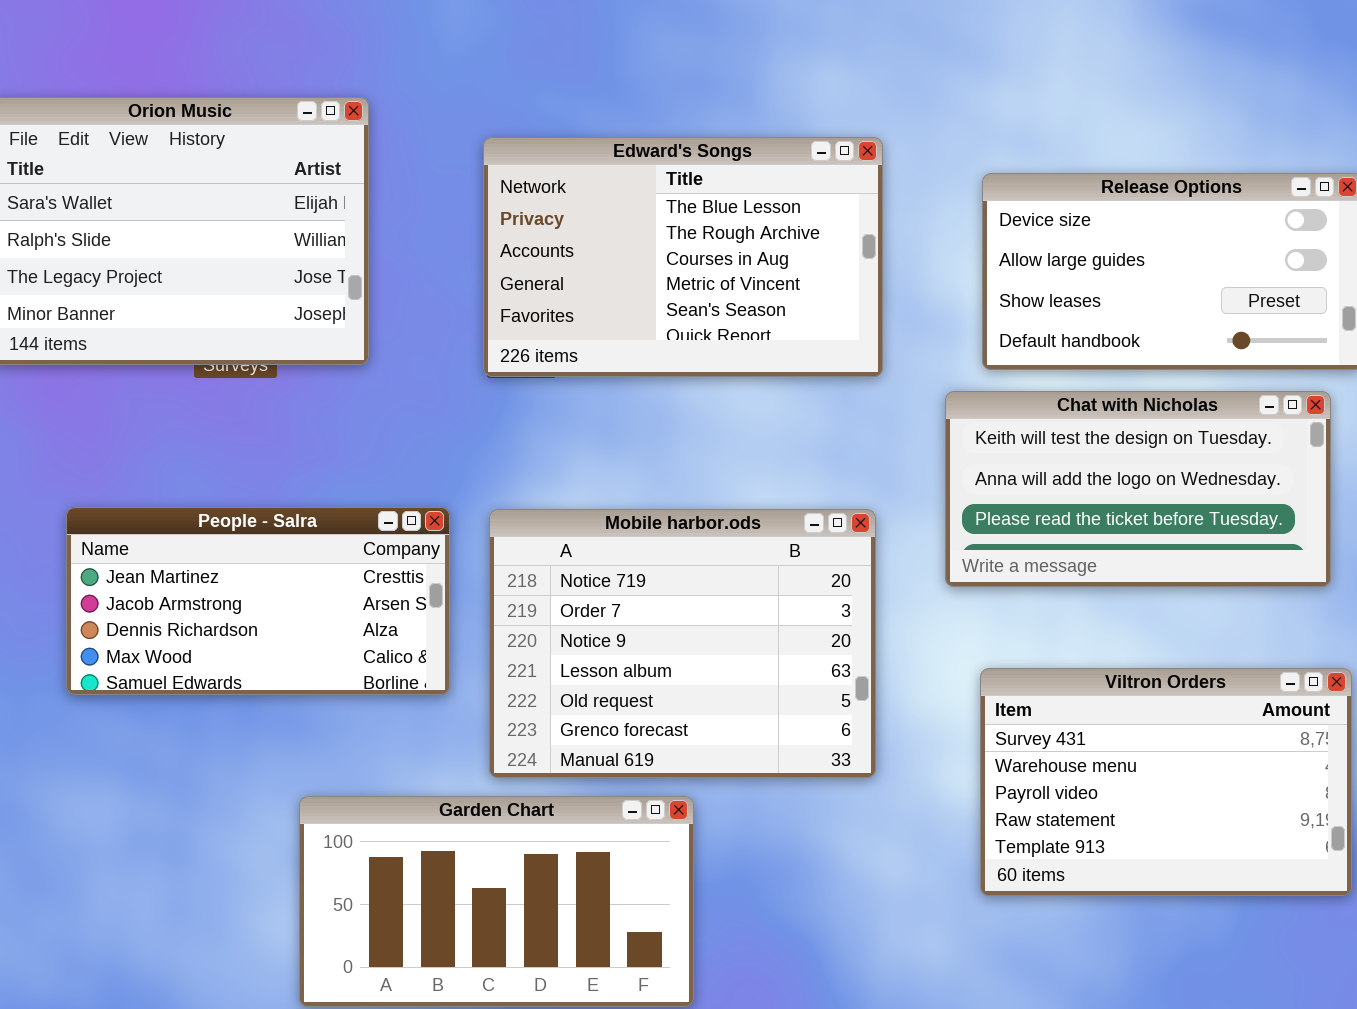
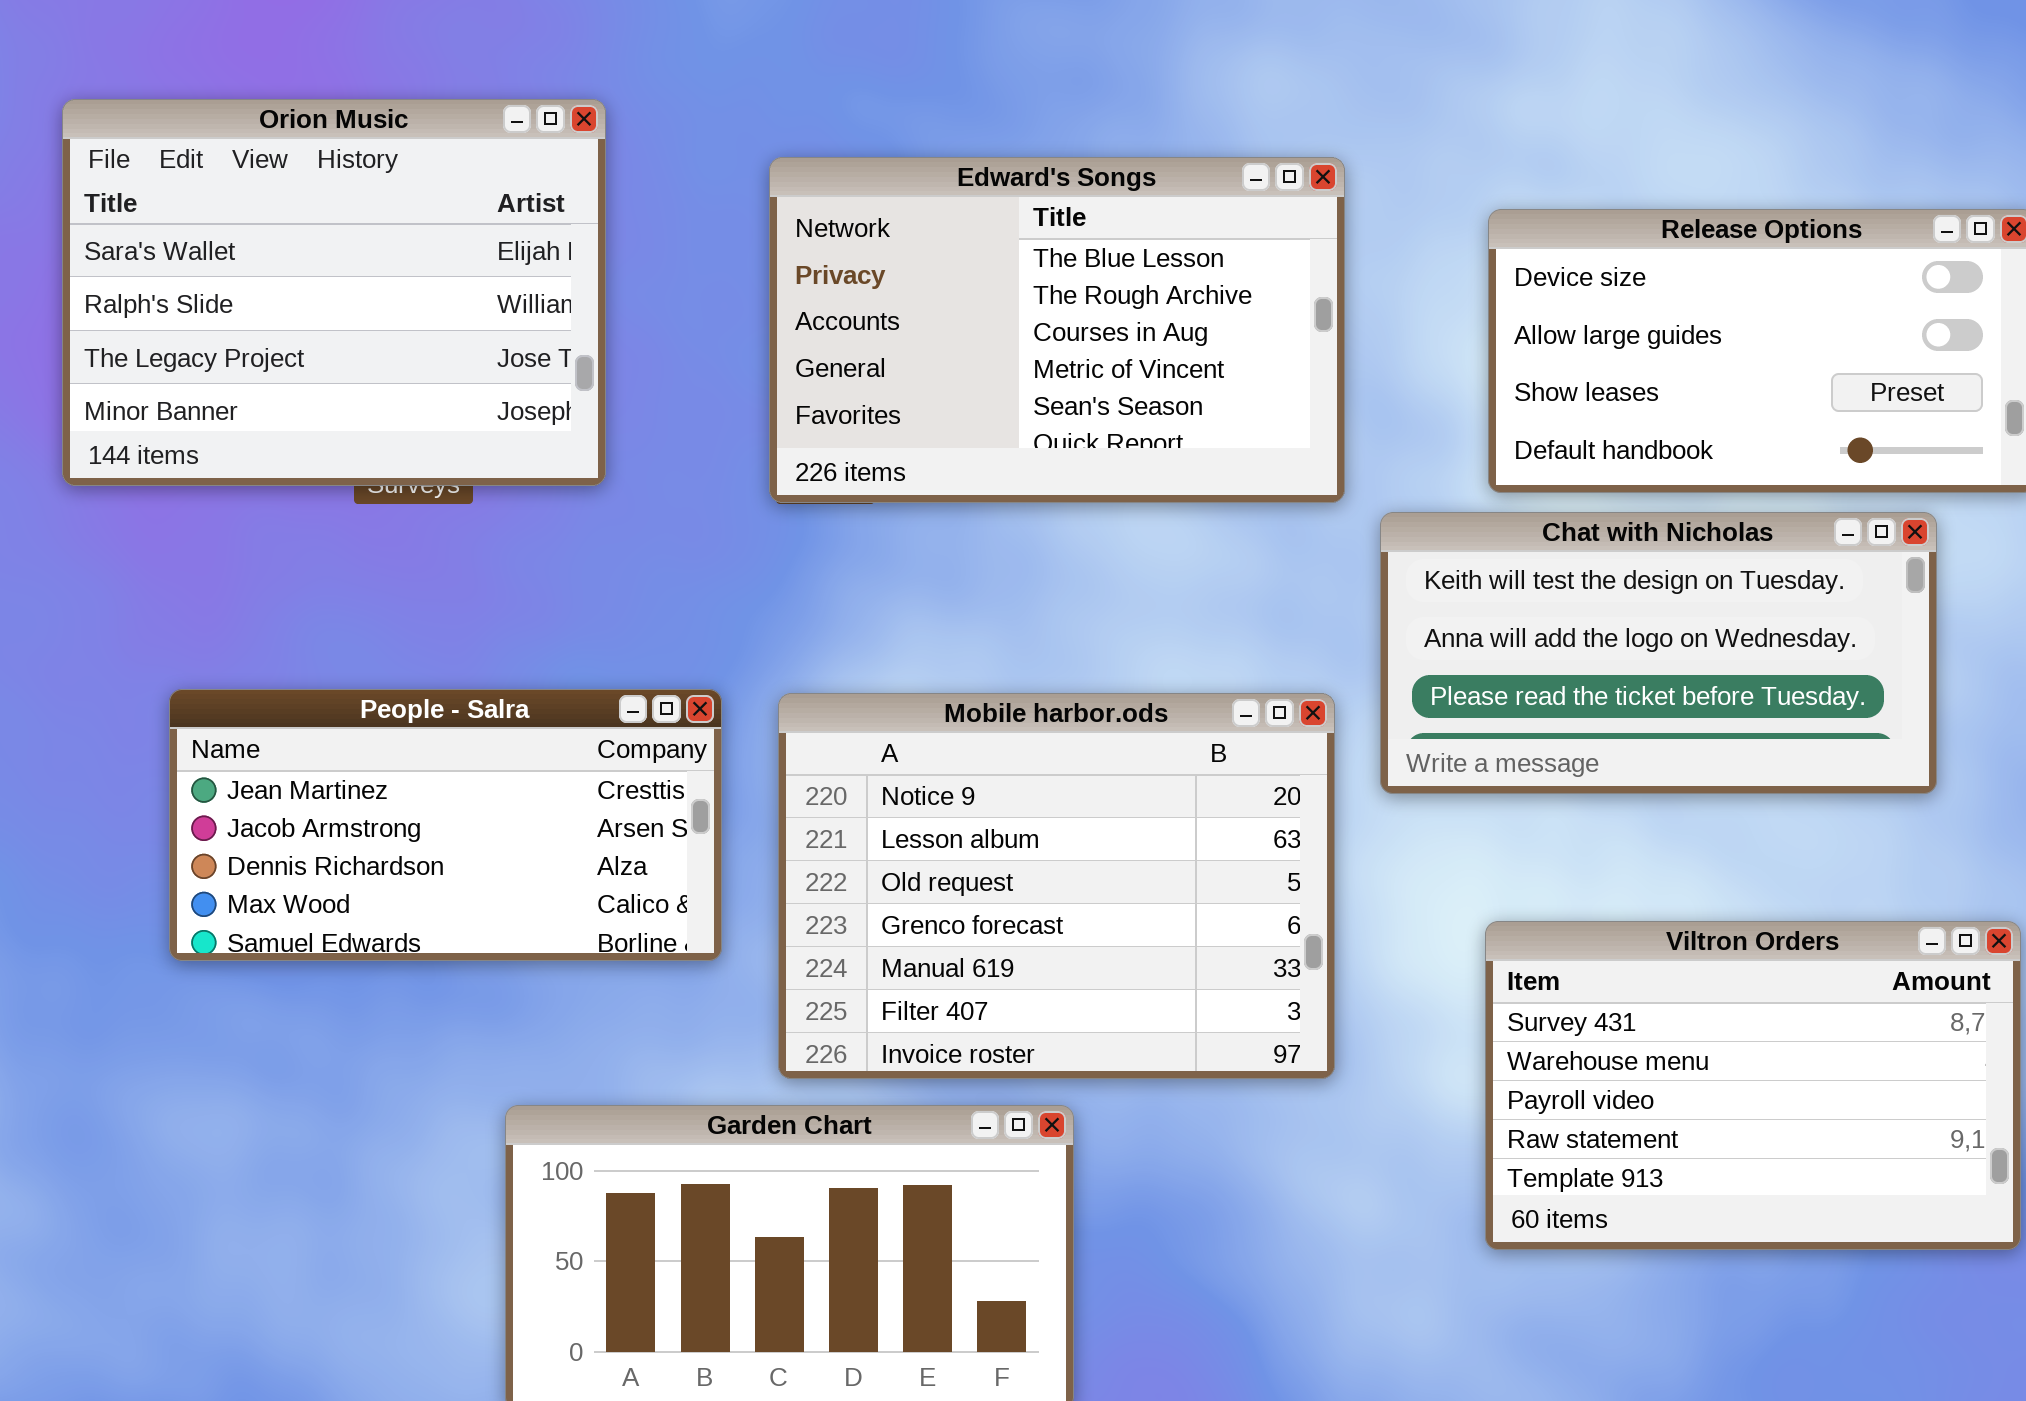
Chat with Nicholas: [945,391,1331,587] -> [1380,512,1937,794], moved
Mobile harbor.ods: [489,509,876,778] -> [778,693,1335,1079], scrolled down 2 rows

